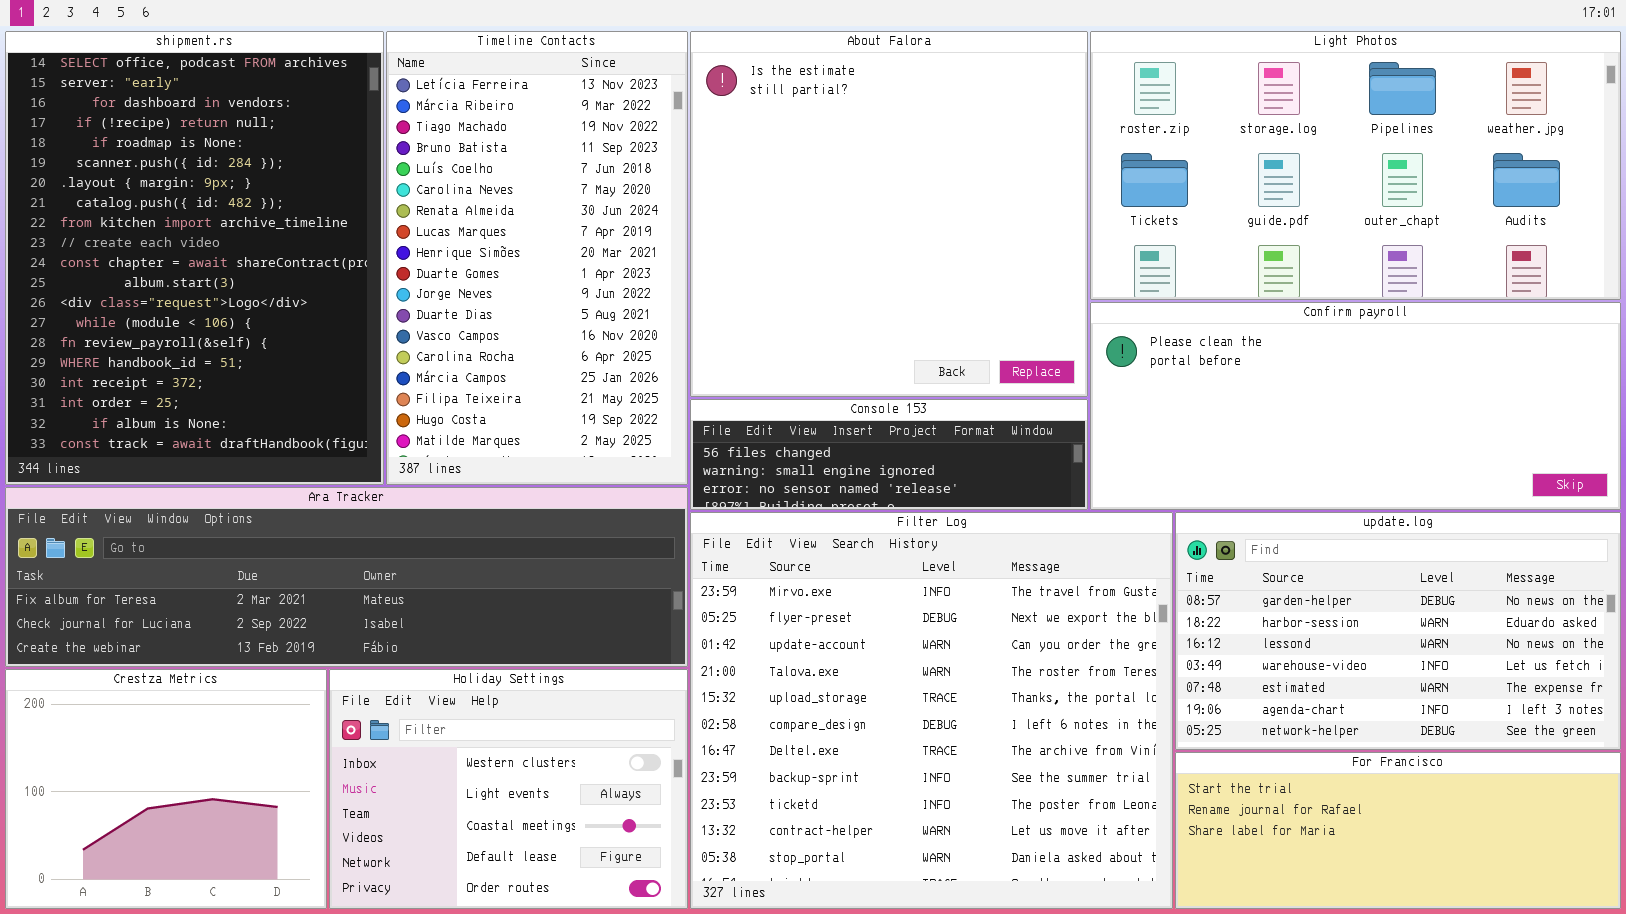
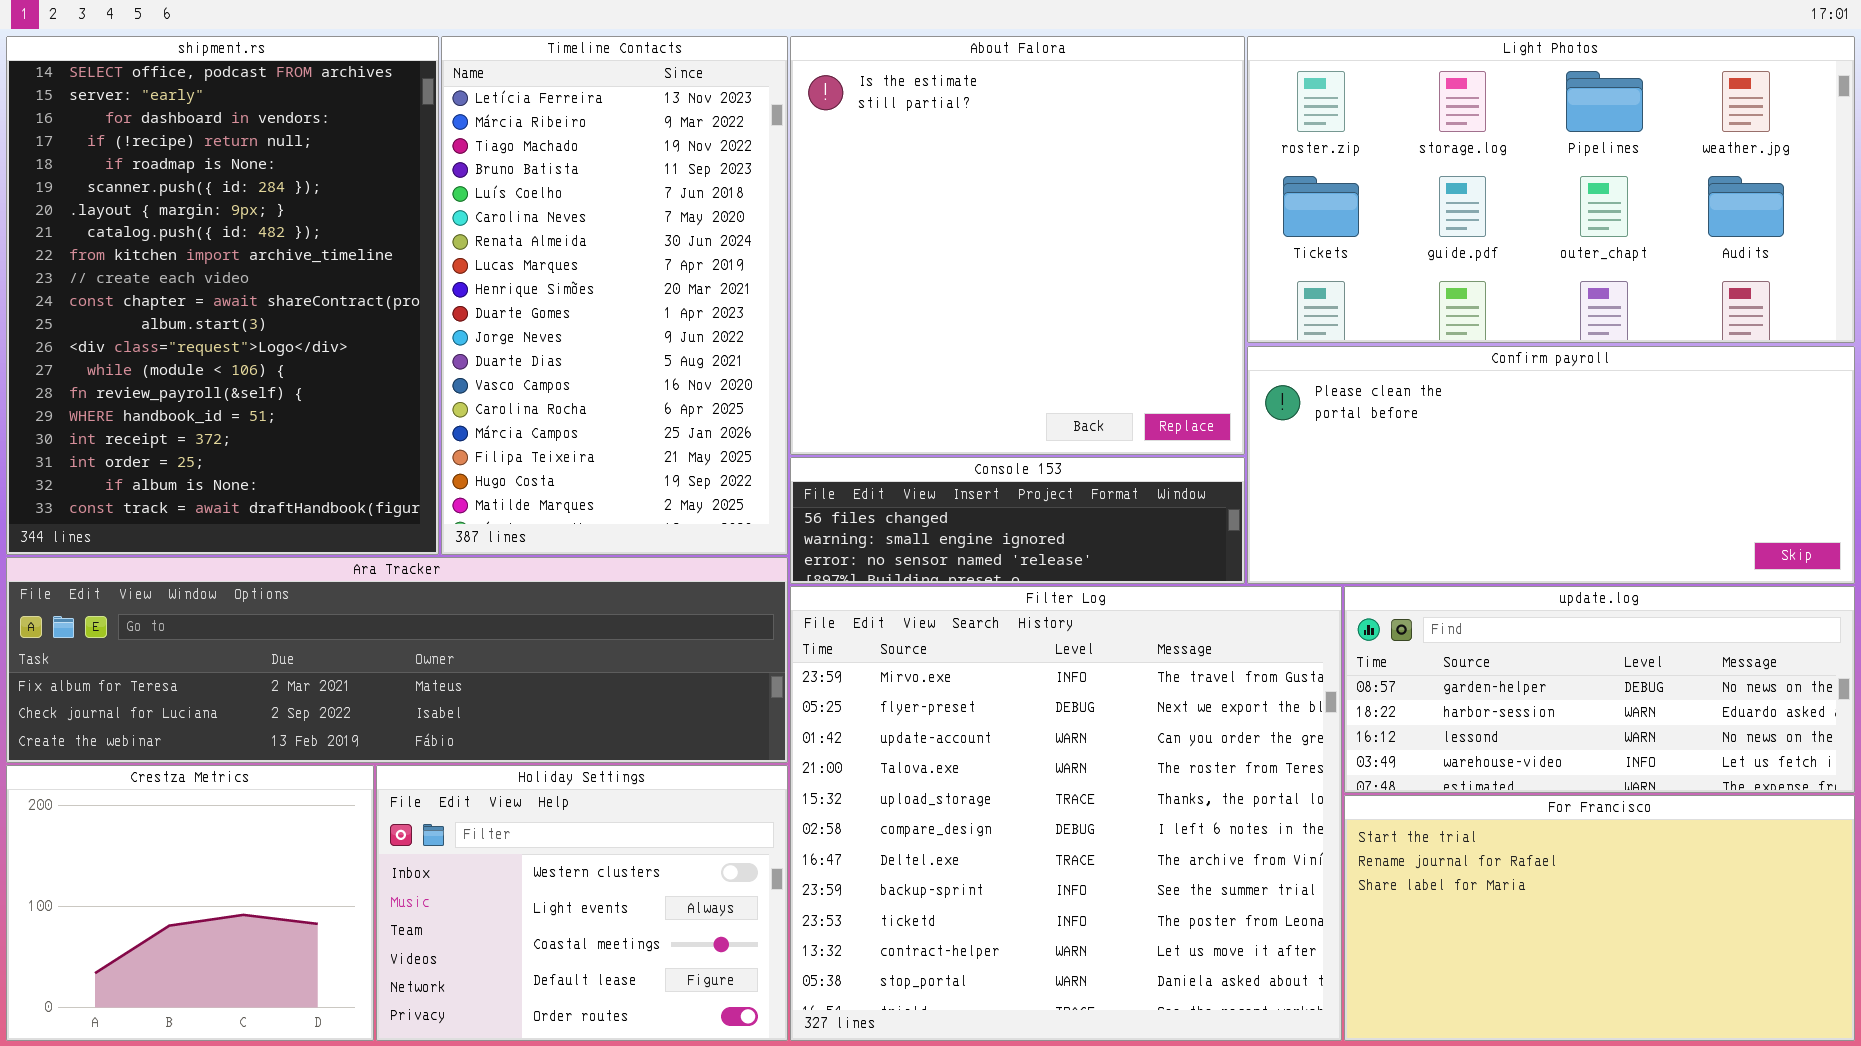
update.log: [1175,512,1621,750] -> [1344,586,1855,793], resized
For Francisco: [1175,752,1621,909] -> [1344,795,1855,1041], resized

